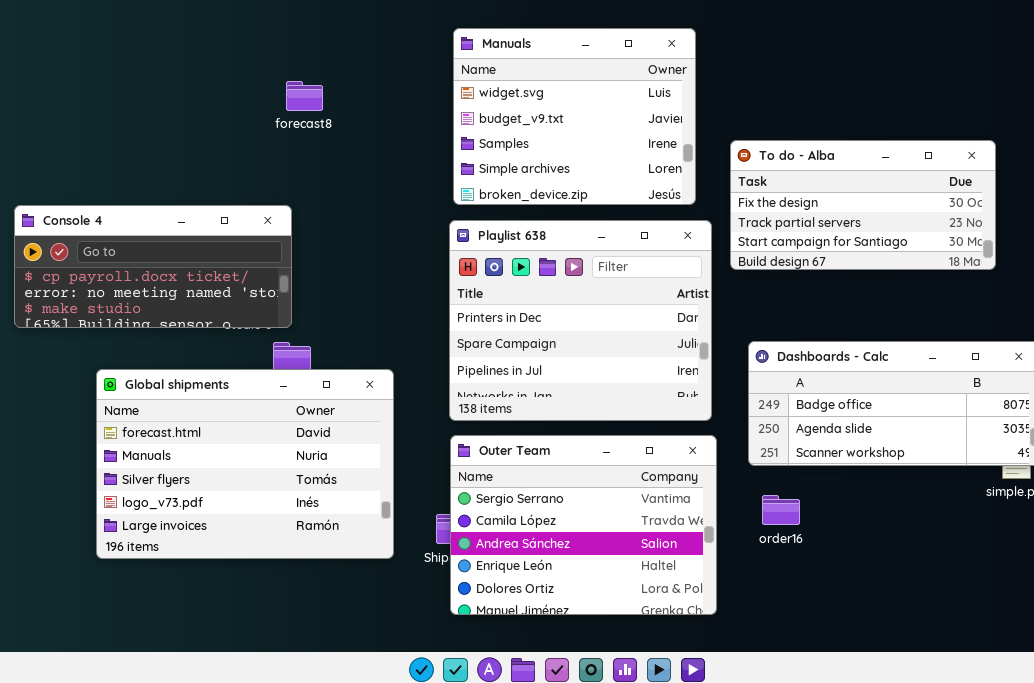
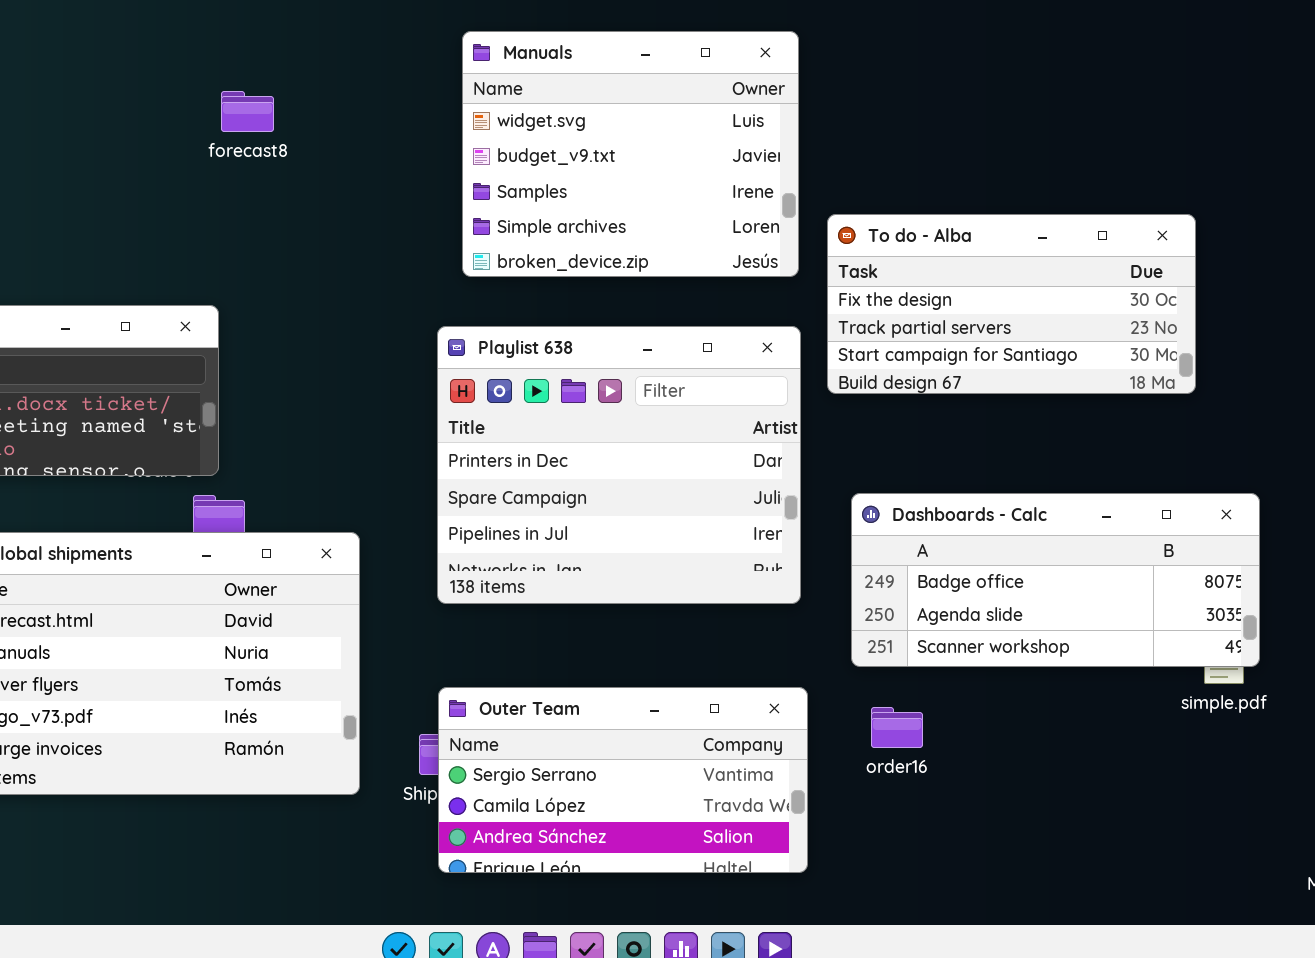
Manuals: [453,28,696,205] -> [462,31,799,277], moved
forecast8: [286,81,323,111] -> [221,91,274,132], moved
Outer Team: [450,435,717,615] -> [438,687,808,873], resized

